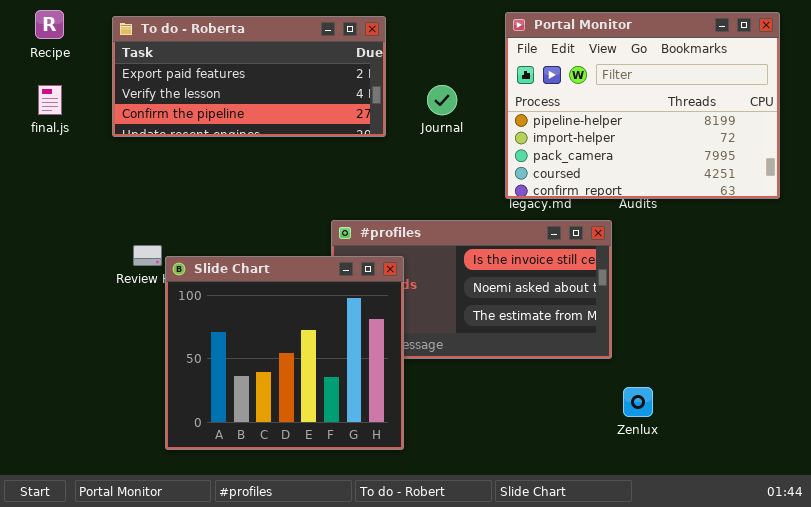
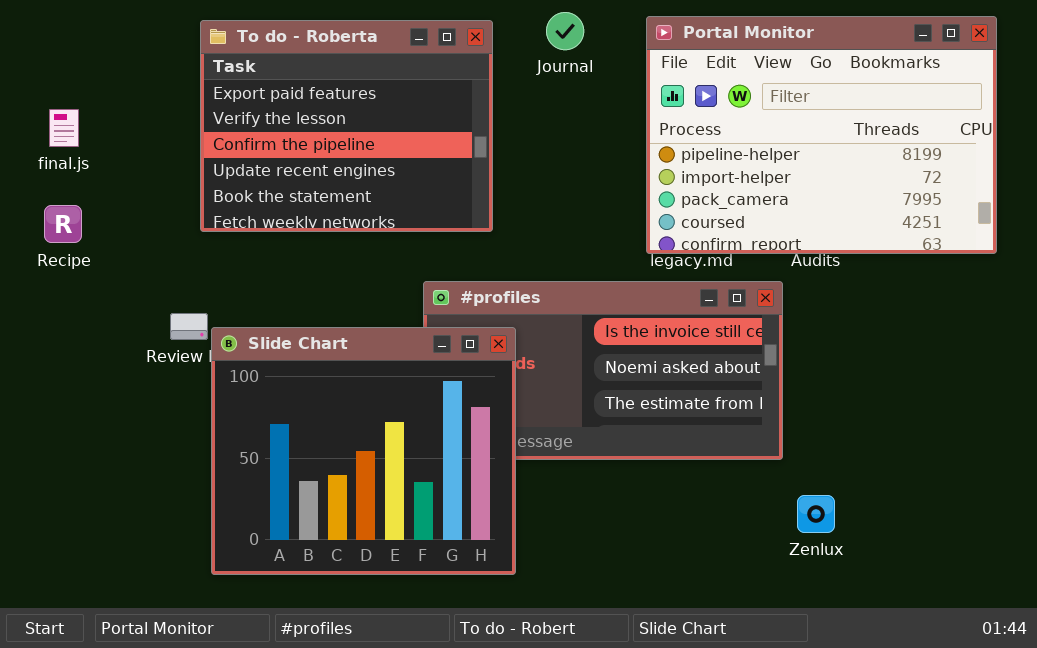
Recipe: [35,10,64,39] -> [44,205,82,243], moved
To do - Roberta: [112,16,386,137] -> [200,20,493,232], resized
Journal: [427,85,457,115] -> [546,12,584,50], moved

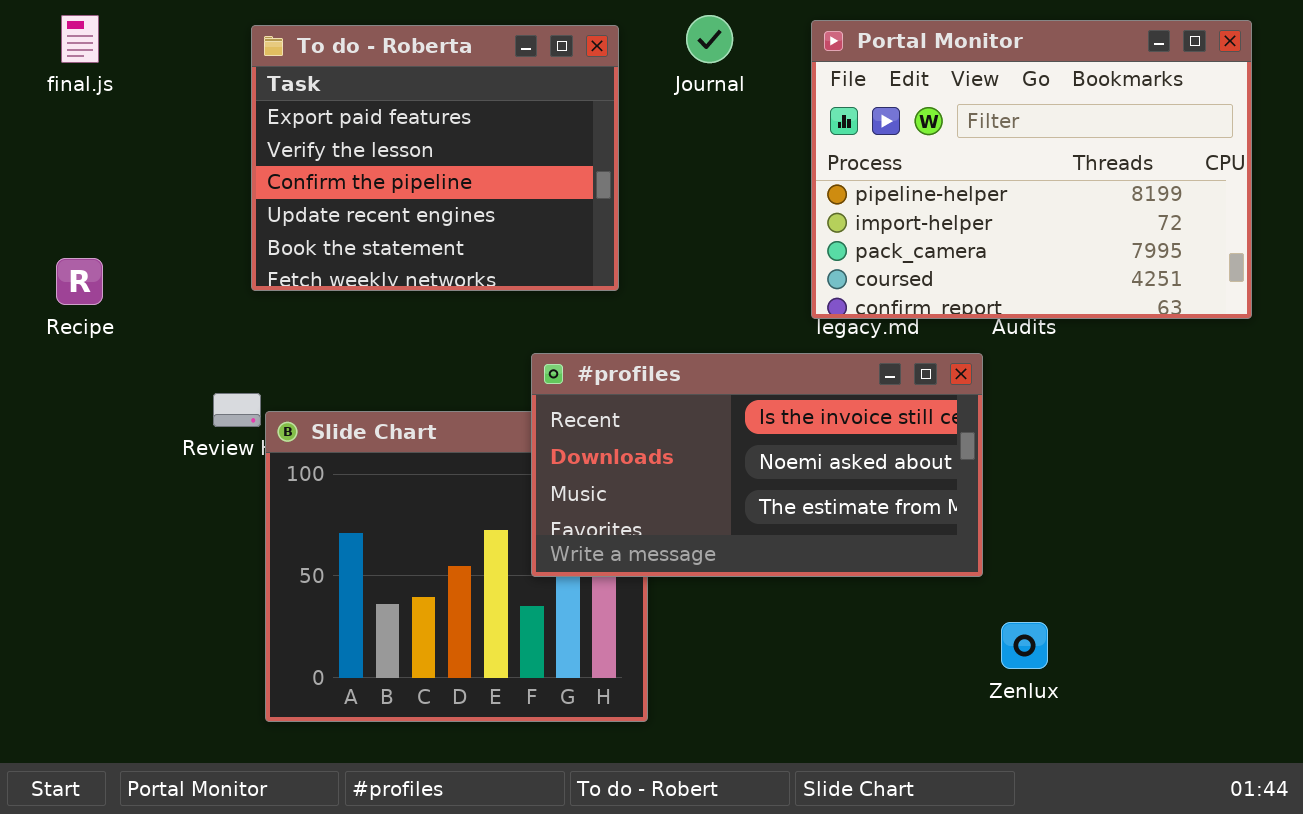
final.js: [49,109,79,147] -> [61,15,99,63], moved
#profiles: [423,281,783,460] -> [531,353,983,577], raised

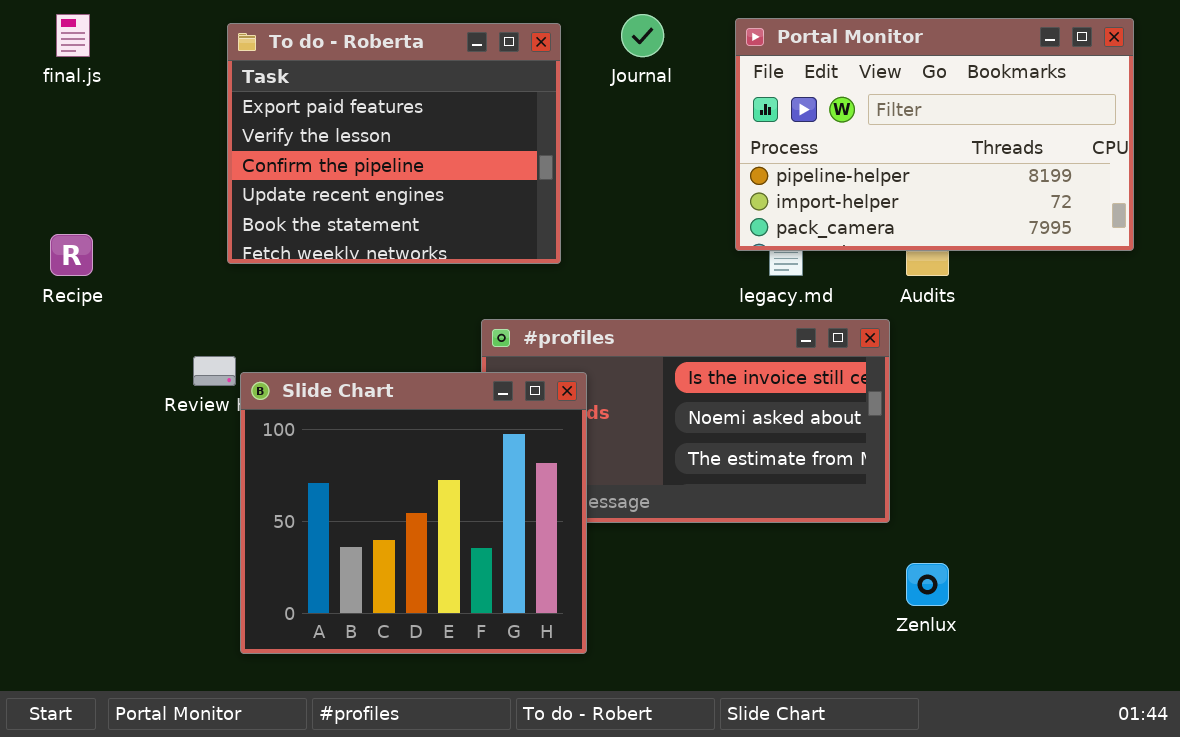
Portal Monitor: [811,20,1252,319] -> [735,18,1134,251], resized
Slide Chart: [265,411,648,722] -> [240,372,587,654], raised

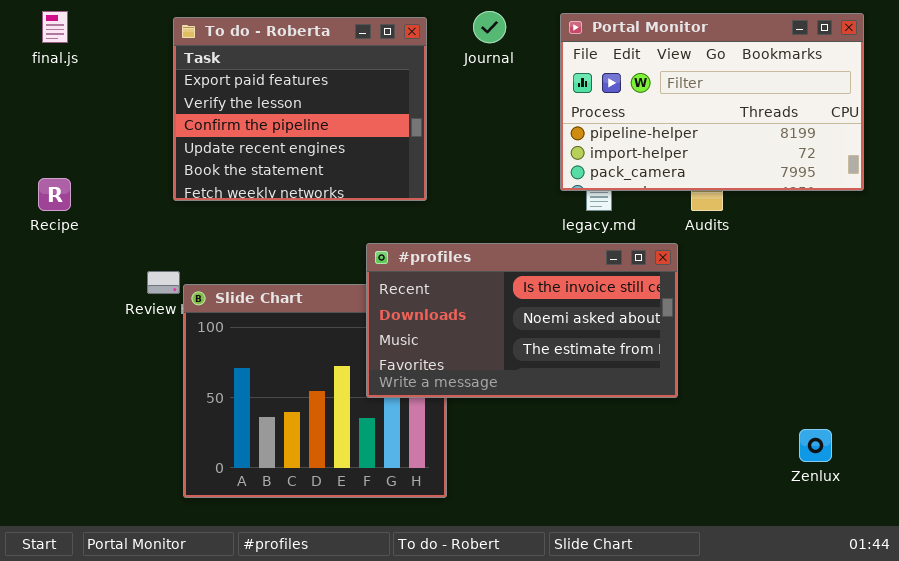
#profiles: [481,319,890,523] -> [366,243,678,398], raised
Zenlux: [906,563,949,606] -> [799,429,832,462], moved

